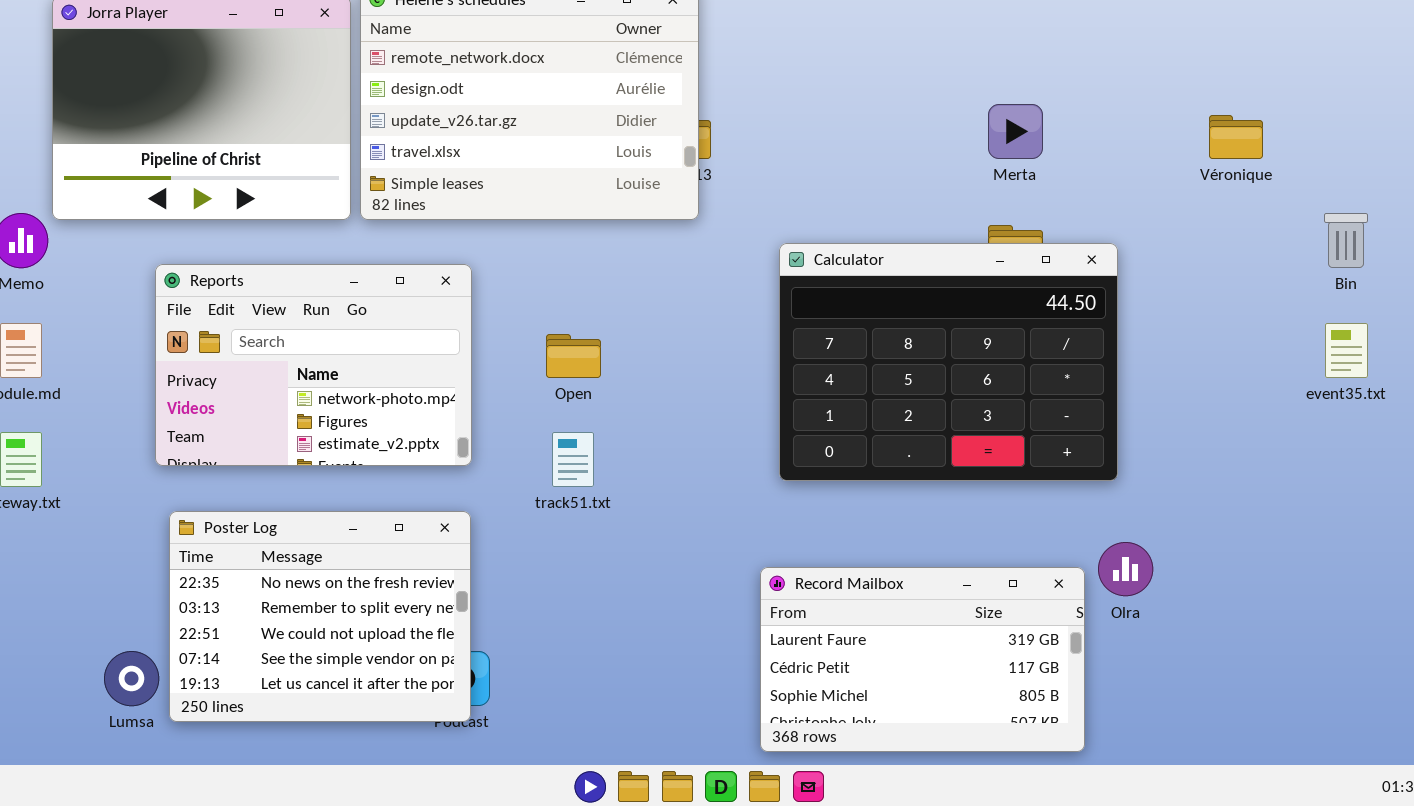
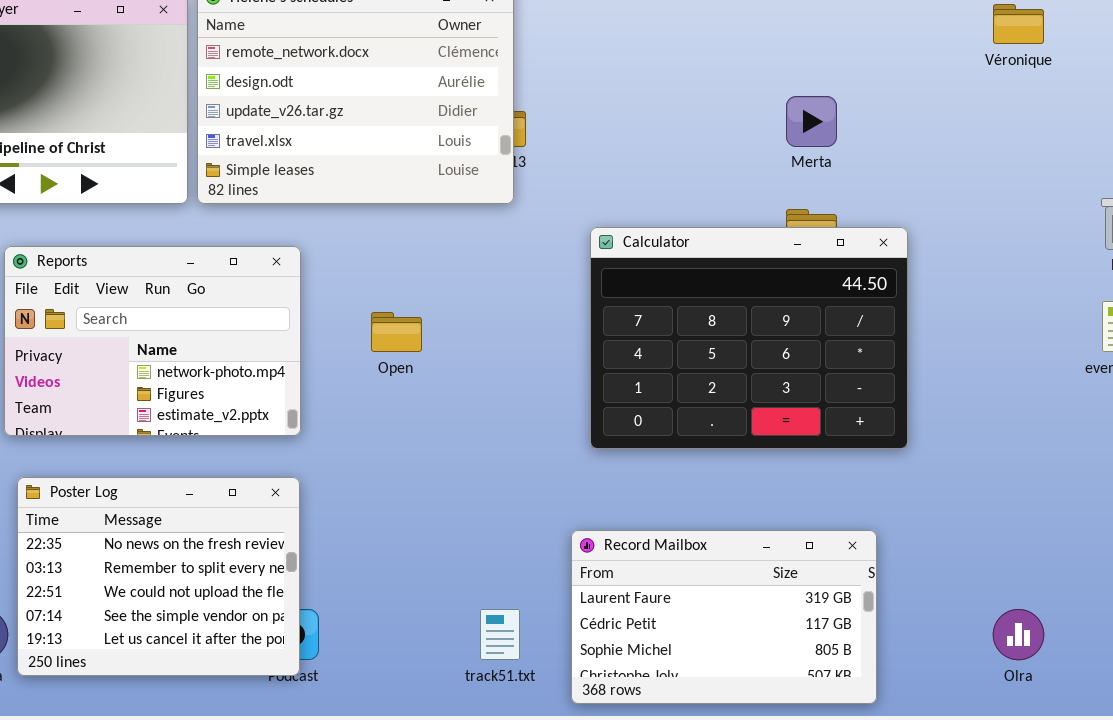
Véronique: [1209,115,1263,159] -> [993,4,1044,44], moved
track51.txt: [552,432,594,487] -> [480,609,520,660], moved
Olra: [1098,542,1153,596] -> [993,609,1044,660], moved

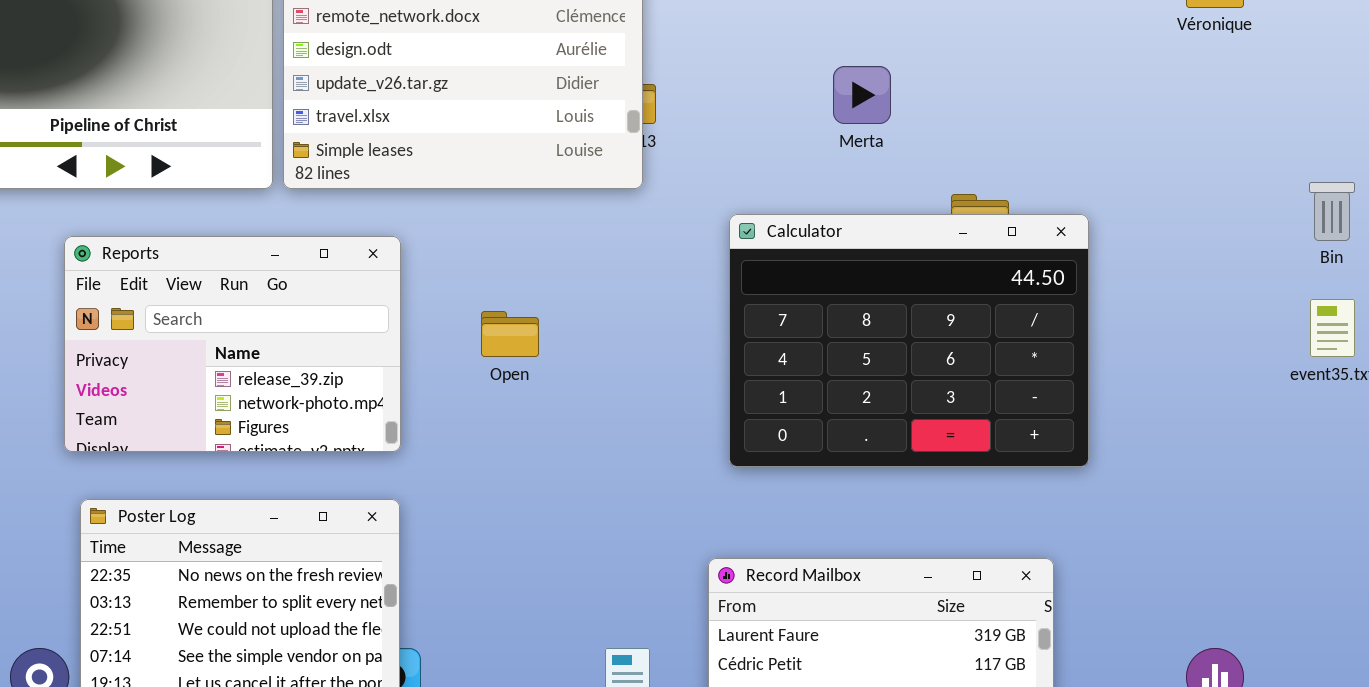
Merta: [786,96,837,147] -> [833,66,891,124], moved
Reports: [4,246,301,436] -> [64,236,401,452], scrolled up 1 row

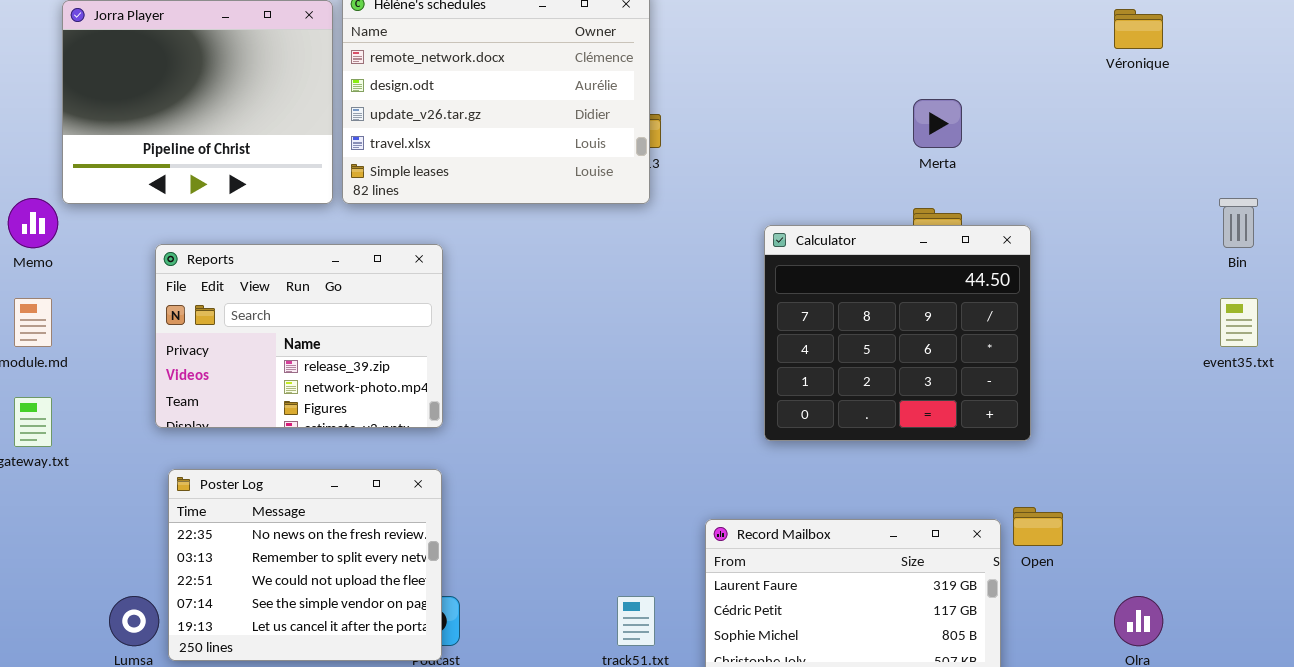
Merta: [833,66,891,124] -> [913,99,962,148], moved
Calculator: [729,214,1089,467] -> [764,225,1031,441], resized
Open: [481,311,539,357] -> [1013,507,1063,546], moved

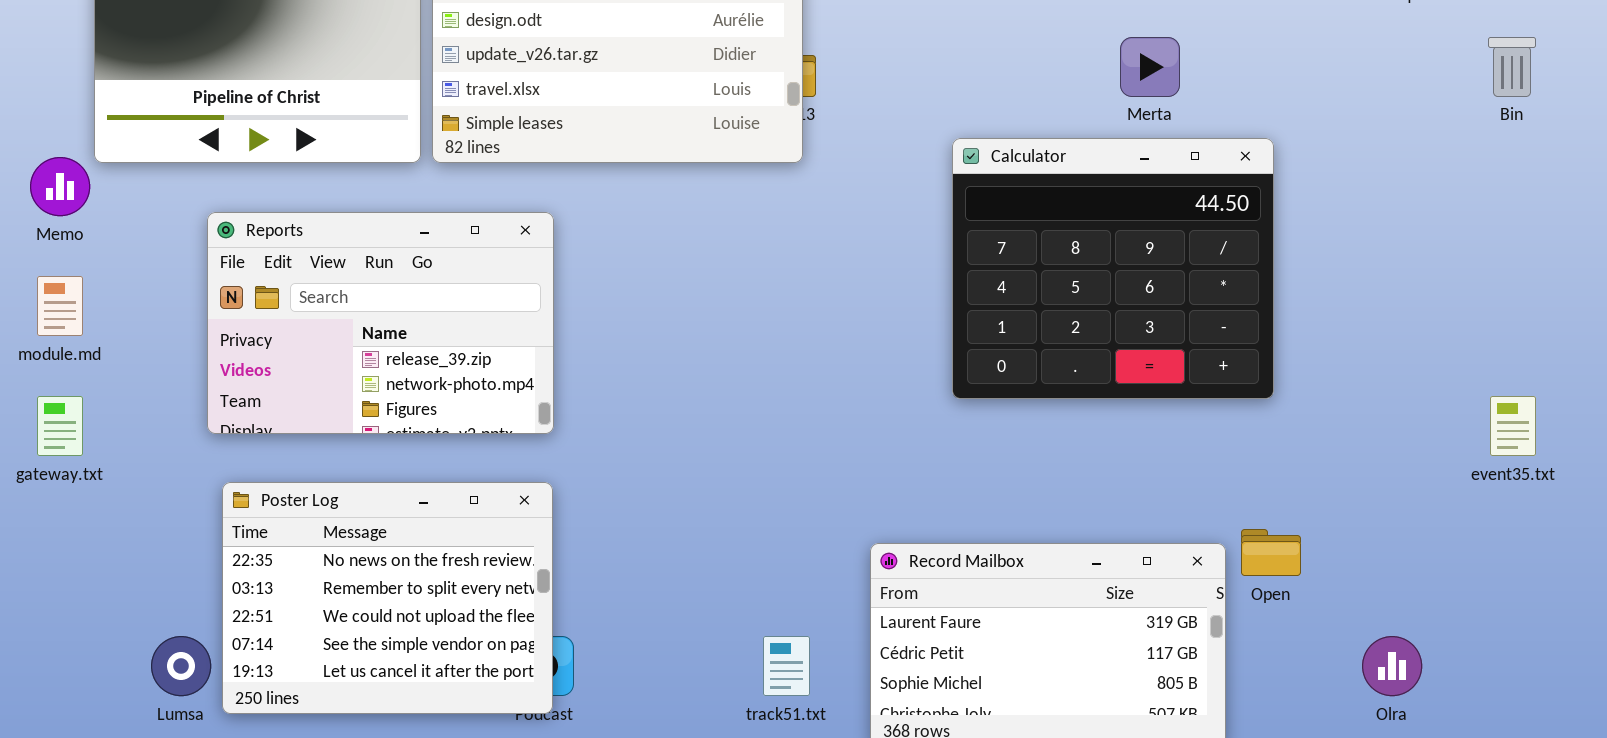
Bin: [1219,198,1258,248] -> [1488,37,1536,97], moved
Calculator: [764,225,1031,441] -> [952,138,1274,399], moved
event35.txt: [1220,298,1258,347] -> [1490,396,1536,456], moved

